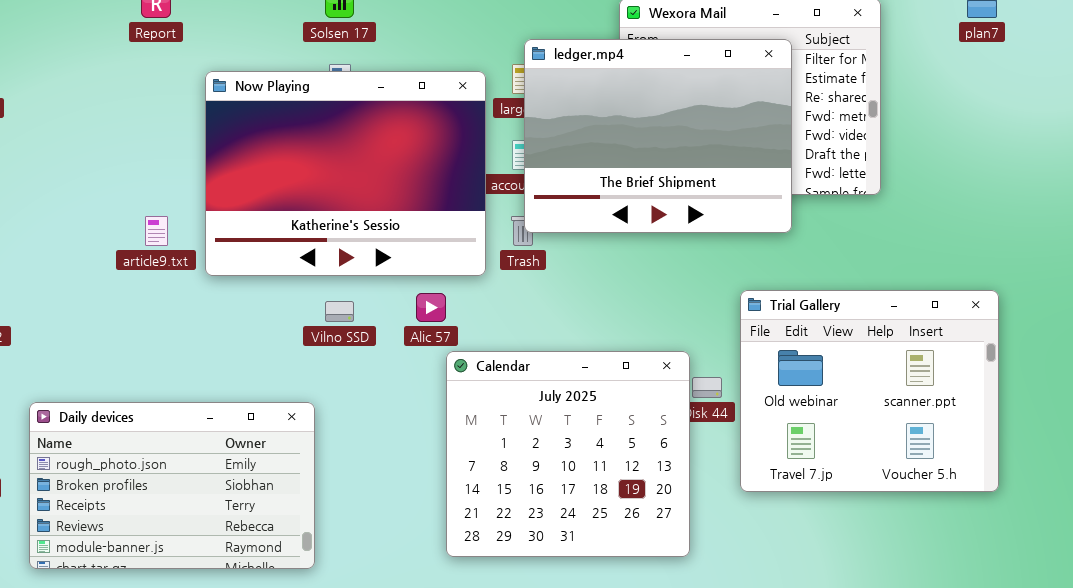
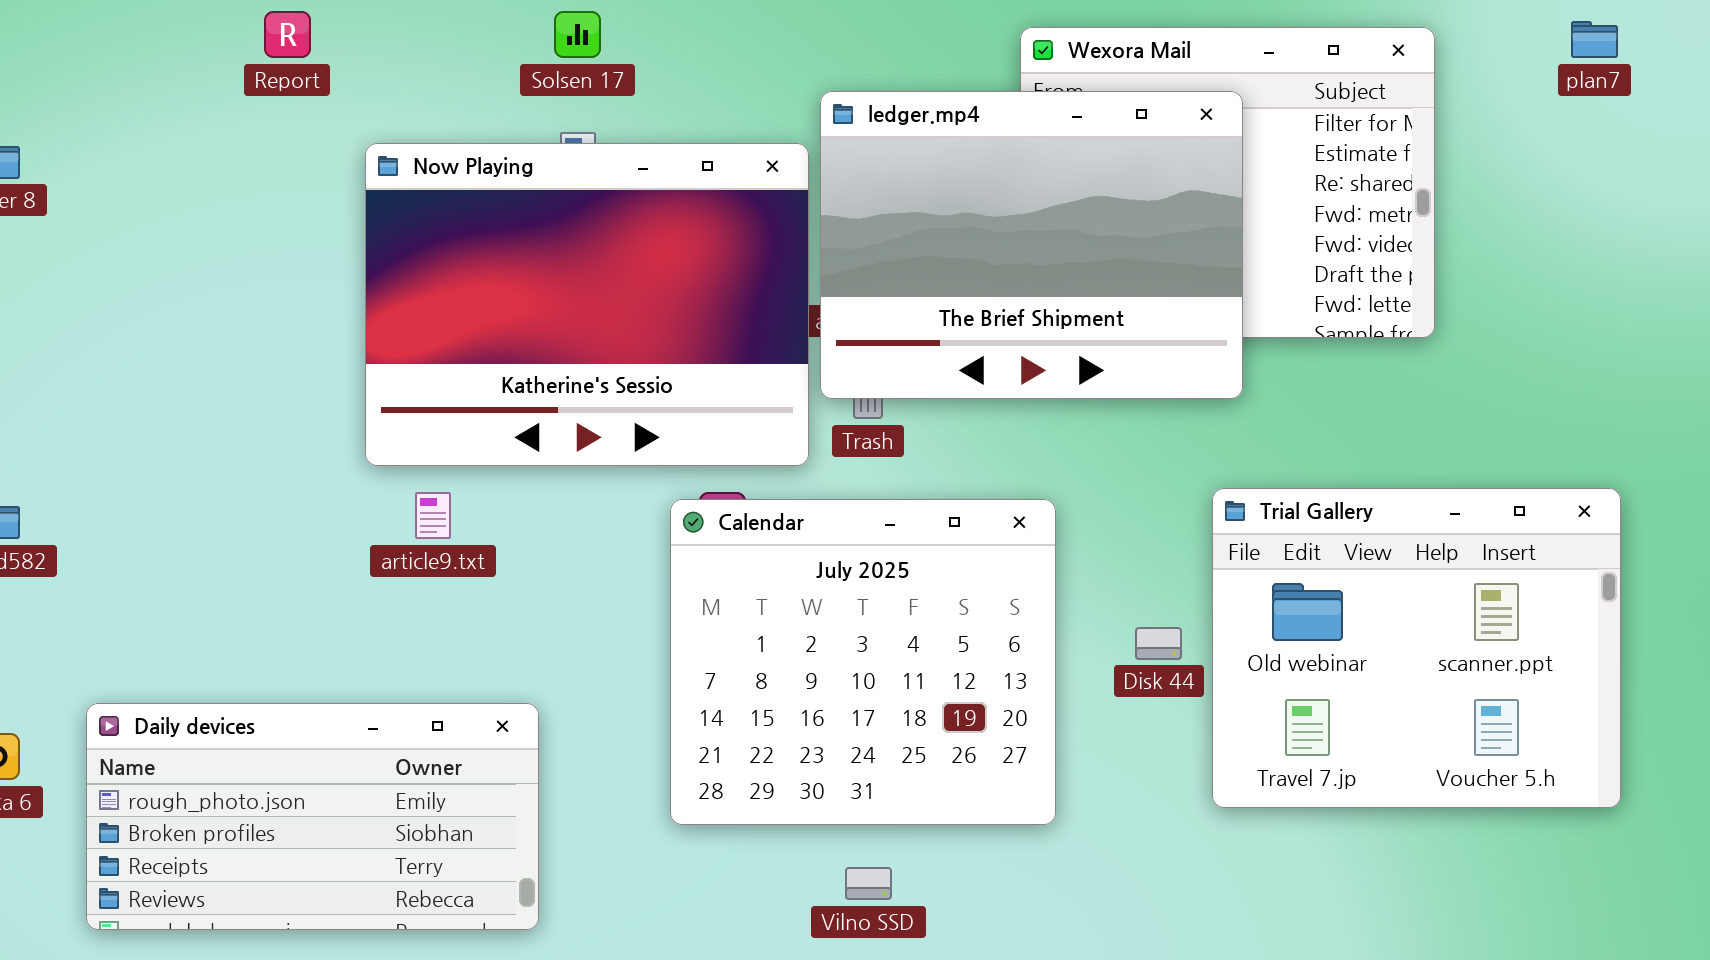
ledger.mp4: [524,39,792,233] -> [820,91,1243,399], moved
article9.txt: [145,216,168,246] -> [415,492,451,539], moved
Vilno SSD: [325,301,354,322] -> [845,867,892,900], moved
Calendar: [446,351,690,557] -> [670,499,1056,825], moved
Daily devices: [29,402,315,569] -> [86,703,539,930], resized

